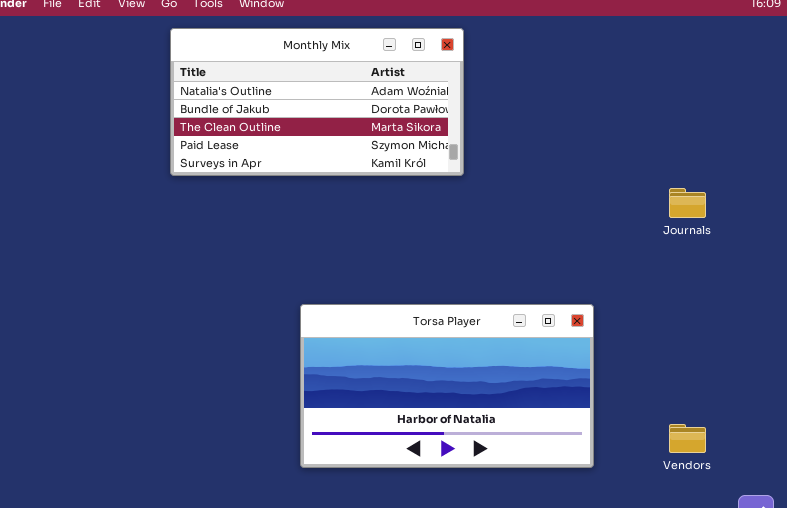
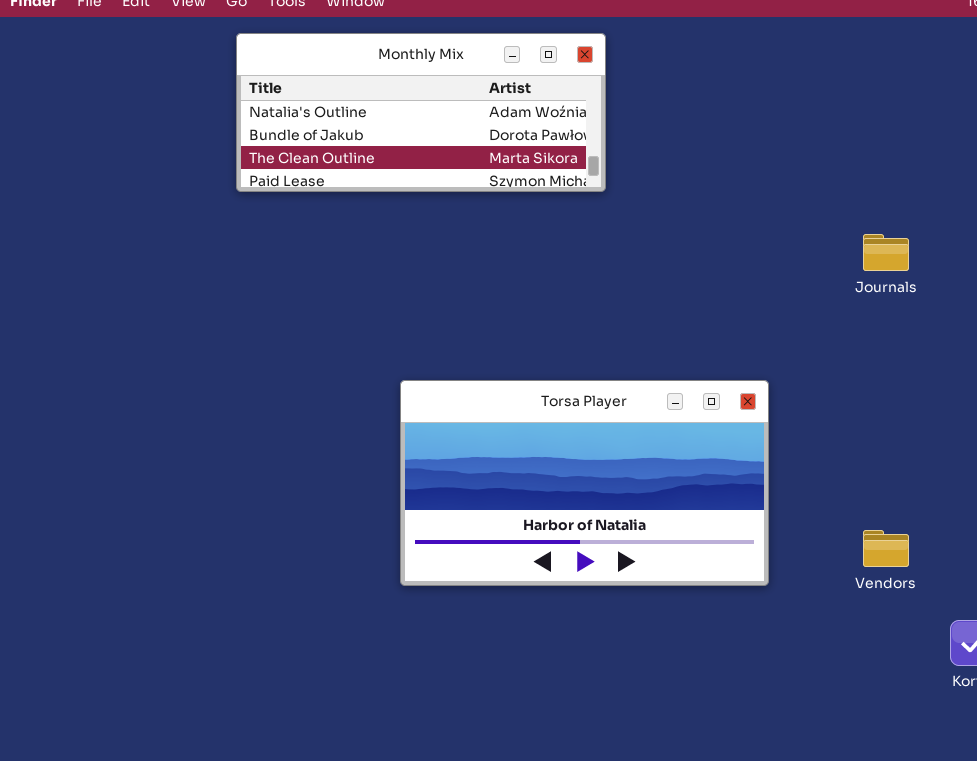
Monthly Mix: [170,28,464,176] -> [236,33,606,192], resized

